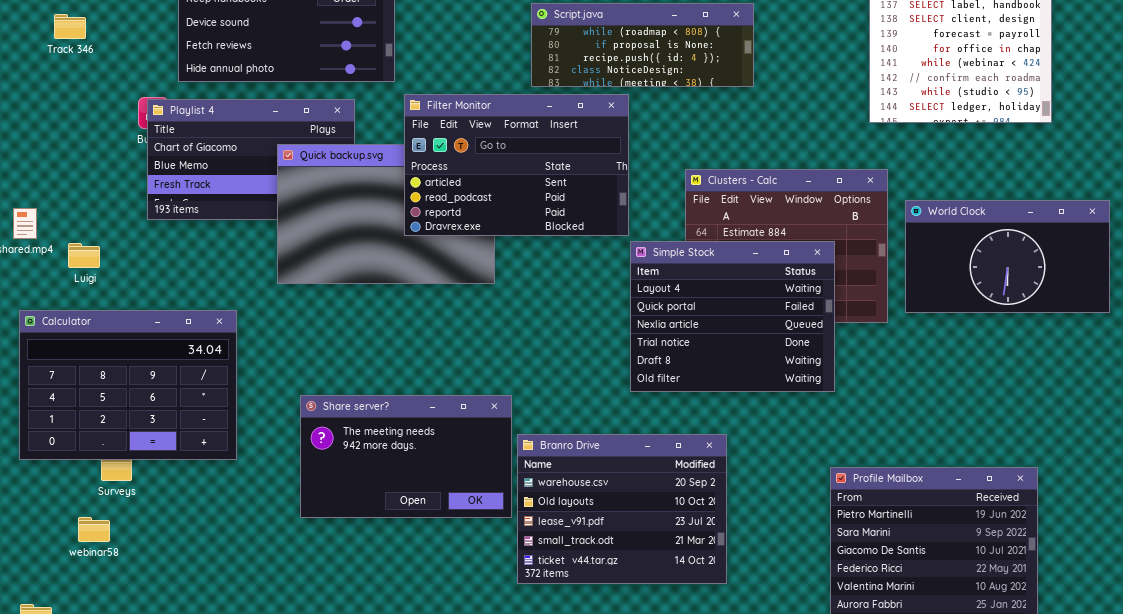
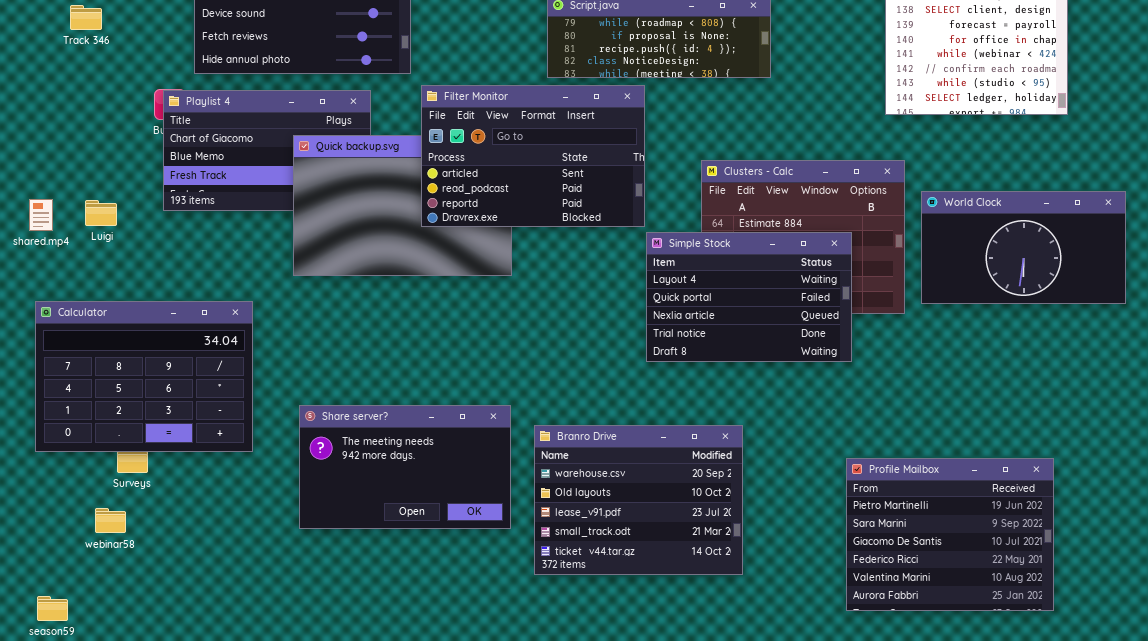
Simple Stock: [630,241,835,392] -> [646,232,852,362], resized
Luigi: [68,243,100,268] -> [85,200,117,226], moved
Share server?: [300,395,512,518] -> [299,405,511,529], moved

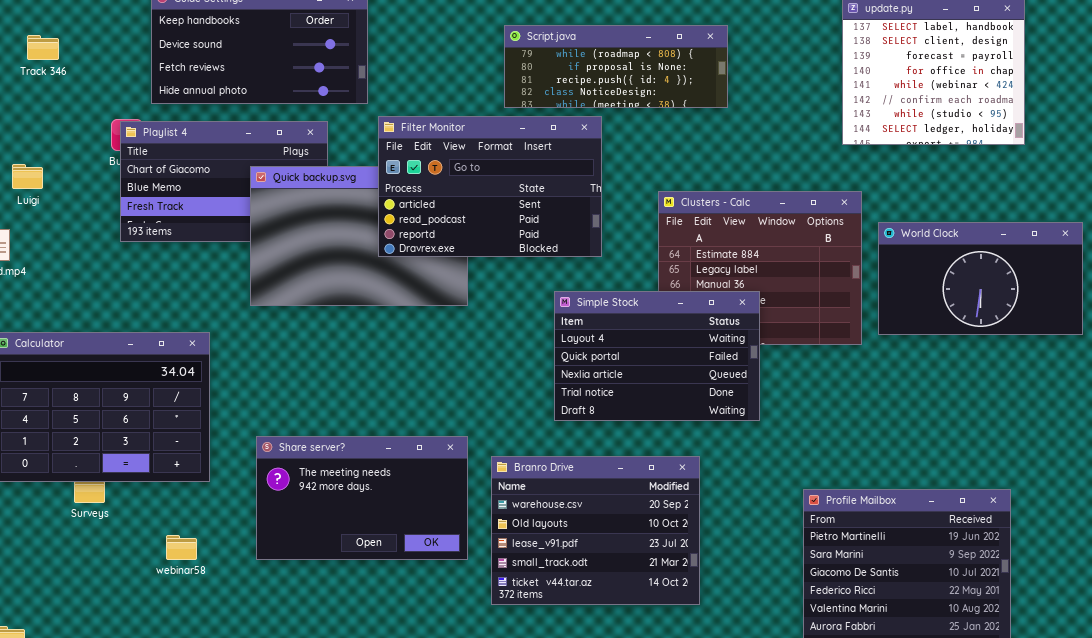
Luigi: [85,200,117,226] -> [12,164,43,189], moved
Simple Stock: [646,232,852,362] -> [554,291,760,421], moved
webinar58: [95,508,126,533] -> [166,535,197,560], moved

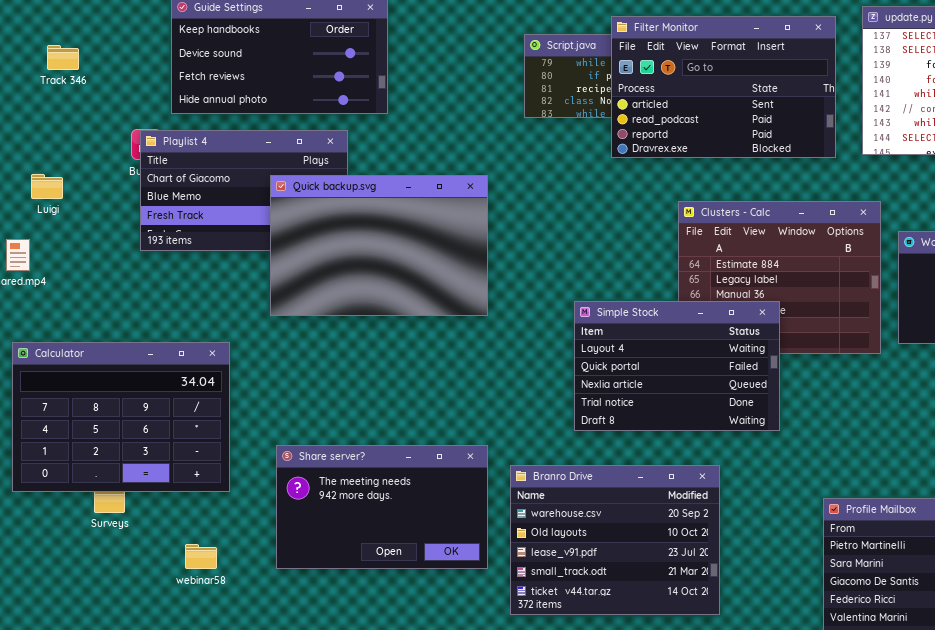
Filter Monitor: [378,116,602,257] -> [611,16,836,158], moved

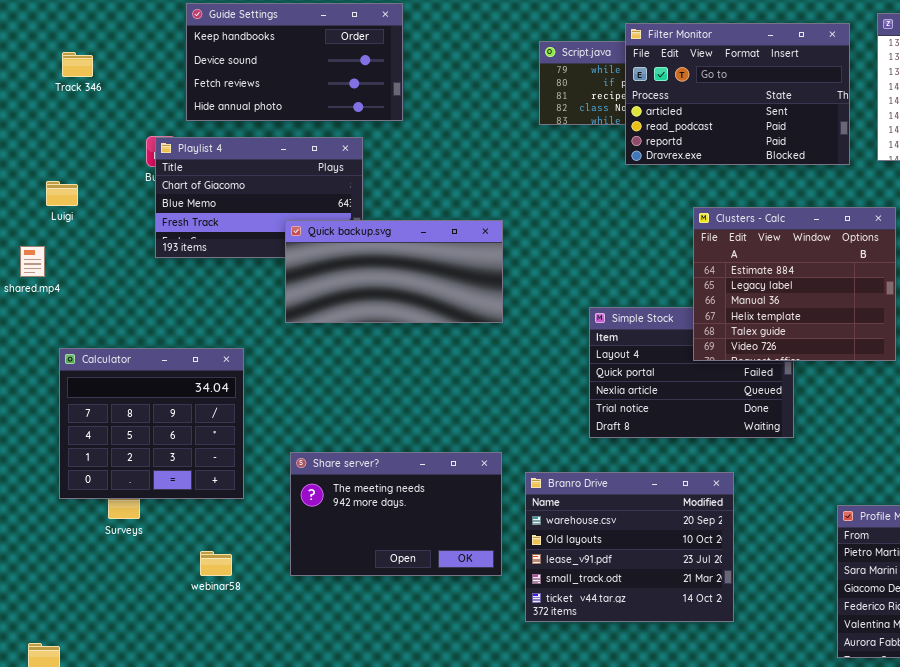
Quick backup.svg: [270,175,488,316] -> [285,220,503,323], resized
Clusters - Calc: [678,201,881,354] -> [693,207,896,361], raised
Calculator: [12,342,230,492] -> [59,348,244,499], resized

